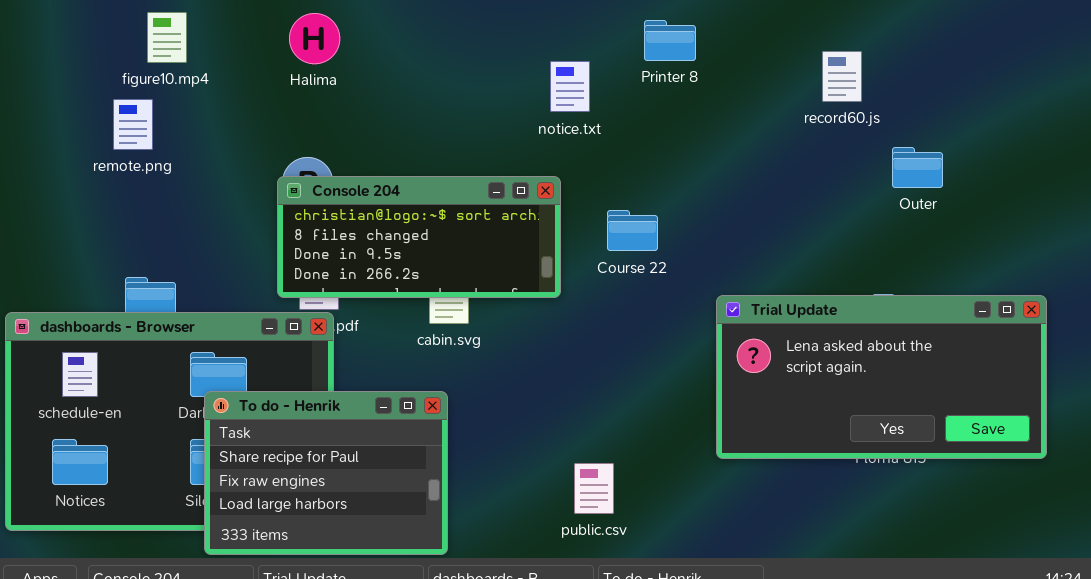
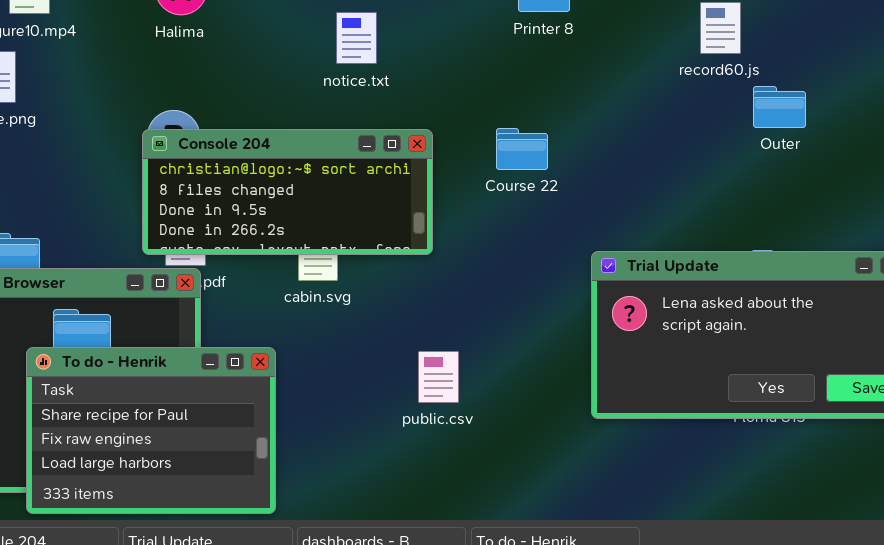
notice.txt: [550,61,590,112] -> [336,12,377,64], moved
Outer: [892,147,943,188] -> [753,86,806,128], moved
Course 22: [607,210,658,251] -> [496,128,548,170], moved
To do - Henrik: [204,391,448,555] -> [26,347,276,514], moved
public.csv: [574,463,614,514] -> [418,351,459,403], moved

